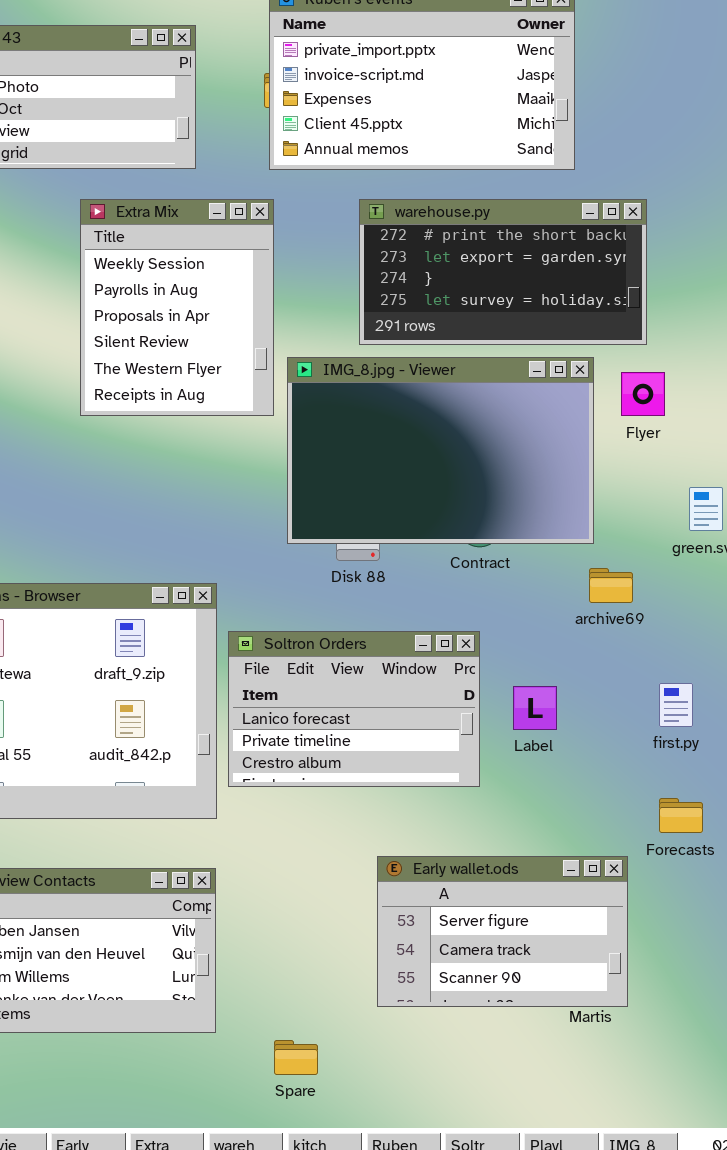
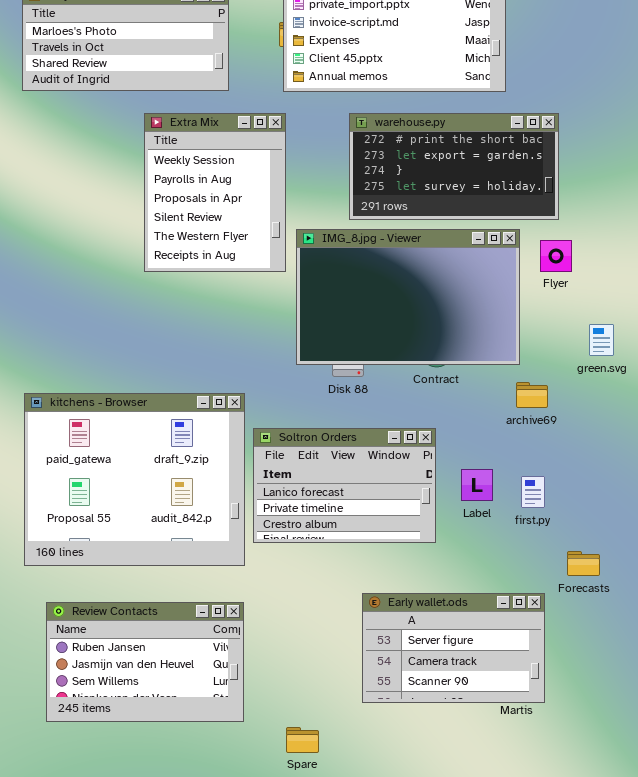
first.py: [659,683,693,727] -> [521,476,545,508], moved

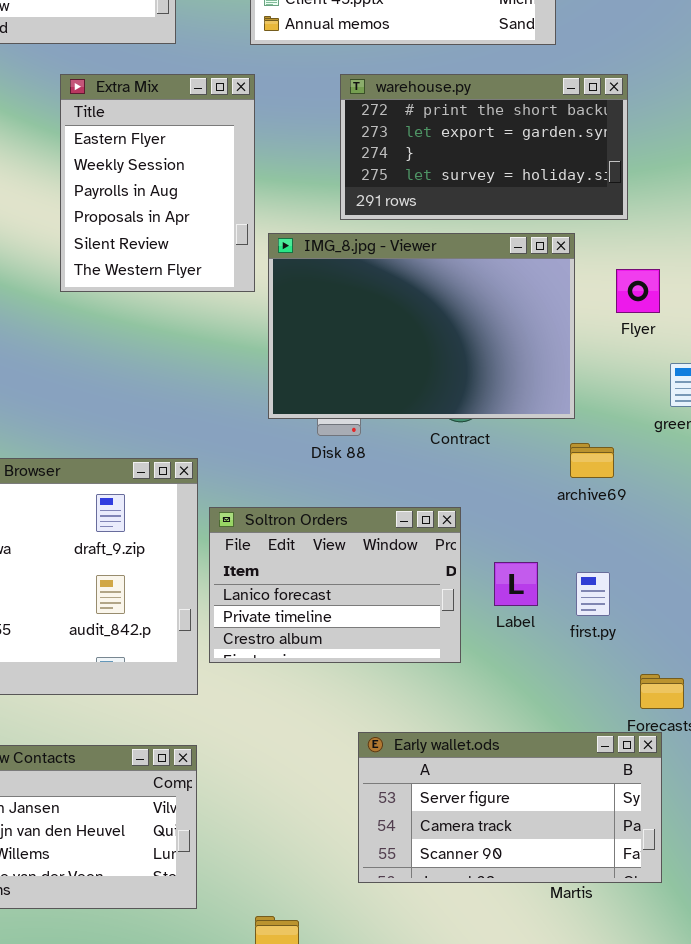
Extra Mix: [144,113,286,272] -> [60,74,255,292], scrolled up 1 row
Flyer: [540,240,572,272] -> [616,269,660,313], moved
Early wallet.ods: [362,593,545,703] -> [358,732,662,883], resized

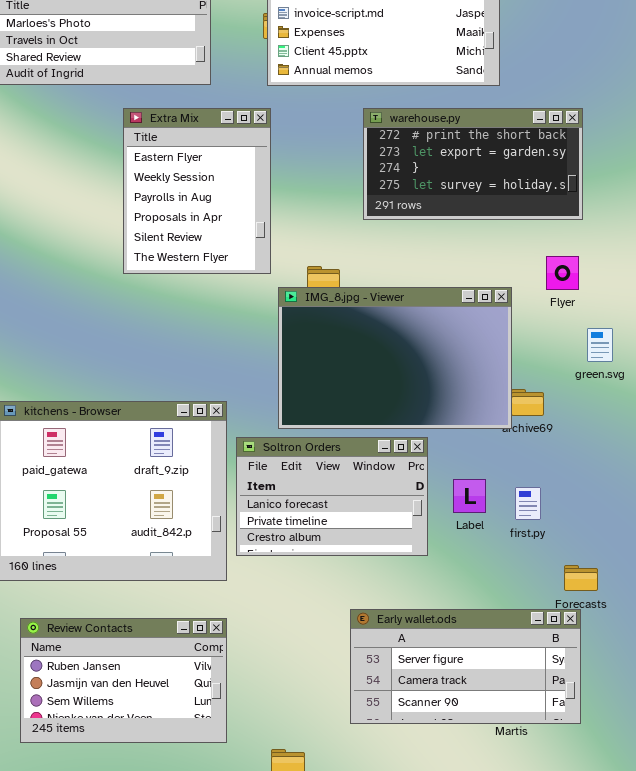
warehouse.py: [340,74,628,220] -> [363,108,583,220], moved
IMG_8.jpg - Viewer: [268,233,575,419] -> [278,287,512,429], moved

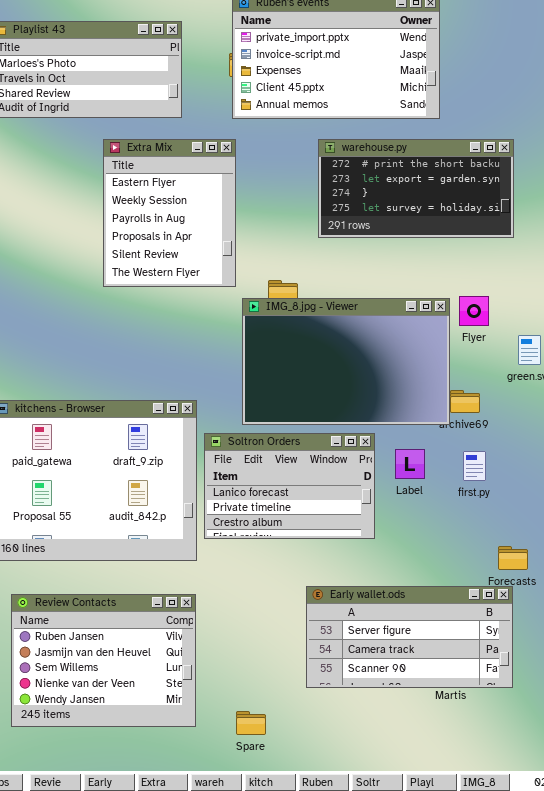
Flyer: [546,256,579,290] -> [459,296,489,326], moved
Label: [453,479,486,513] -> [395,449,425,479], moved
first.py: [515,487,541,520] -> [463,451,486,481], moved
Review Contacts: [20,618,227,743] -> [11,594,196,727], resized

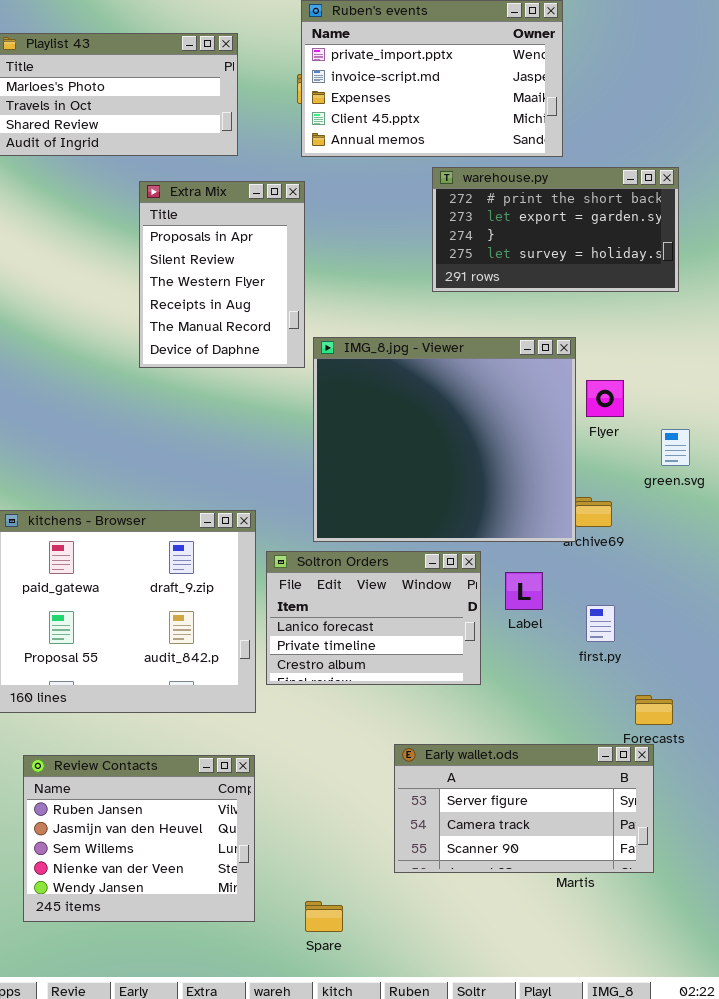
Extra Mix: [103,139,236,287] -> [139,181,305,368], scrolled down 3 rows
warehouse.py: [318,139,514,238] -> [432,167,679,292], moved
IMG_8.jpg - Viewer: [242,298,450,425] -> [313,337,576,542], resized
first.py: [463,451,486,481] -> [586,605,615,642], moved

